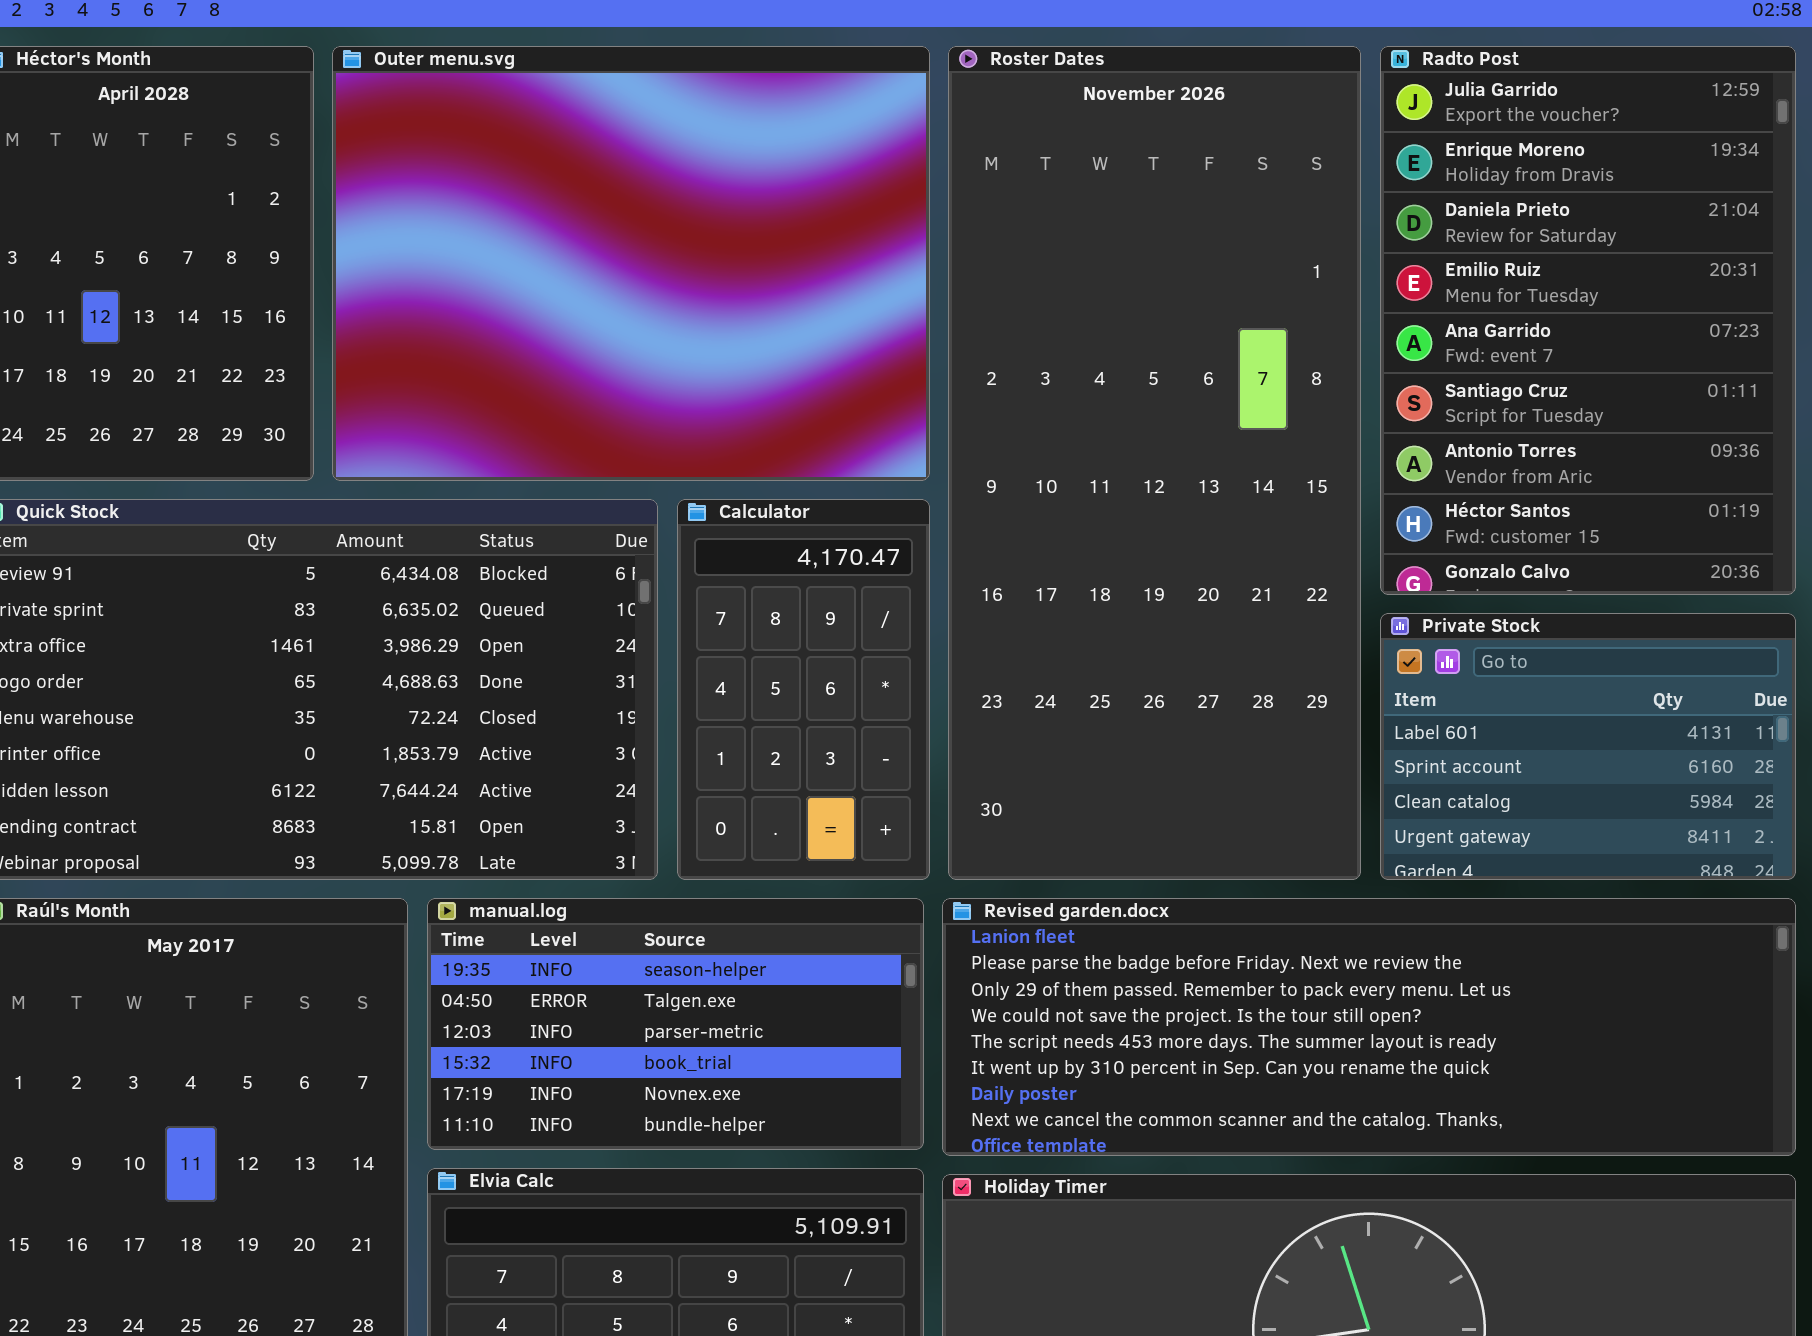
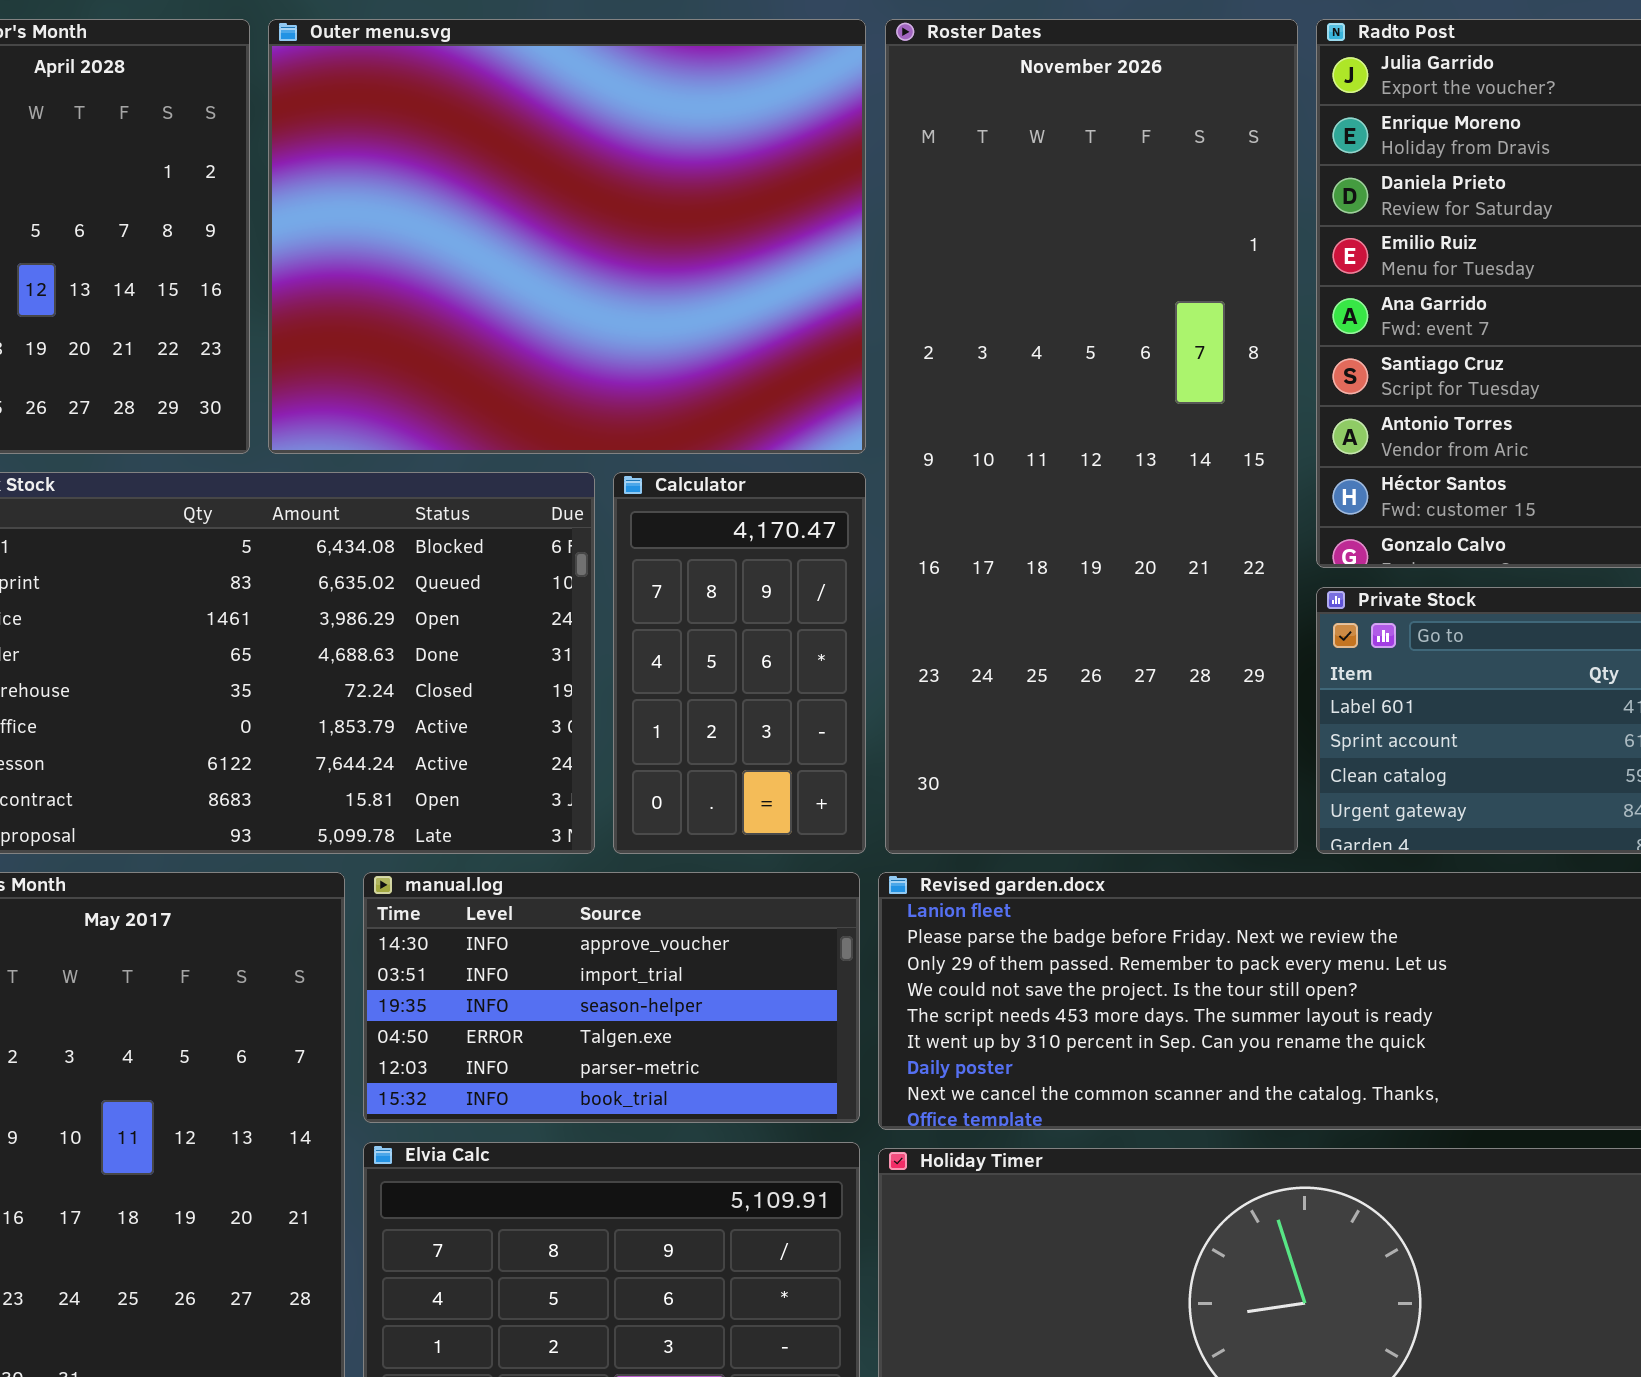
manual.log: [427,898,924,1150] -> [363,872,860,1123], scrolled up 2 rows

